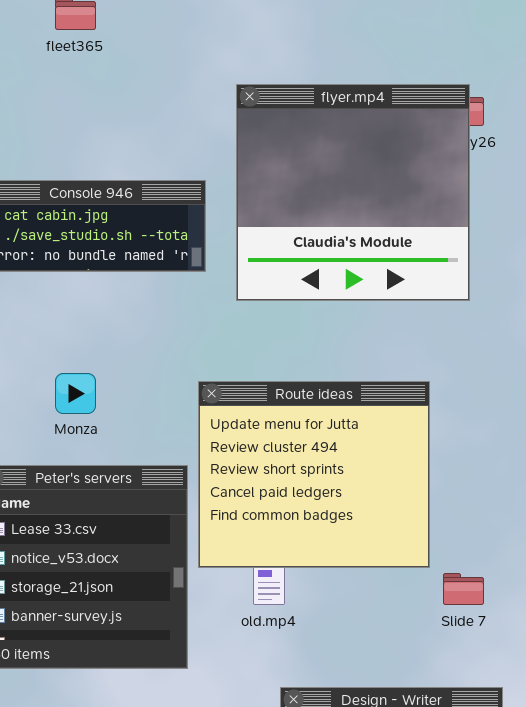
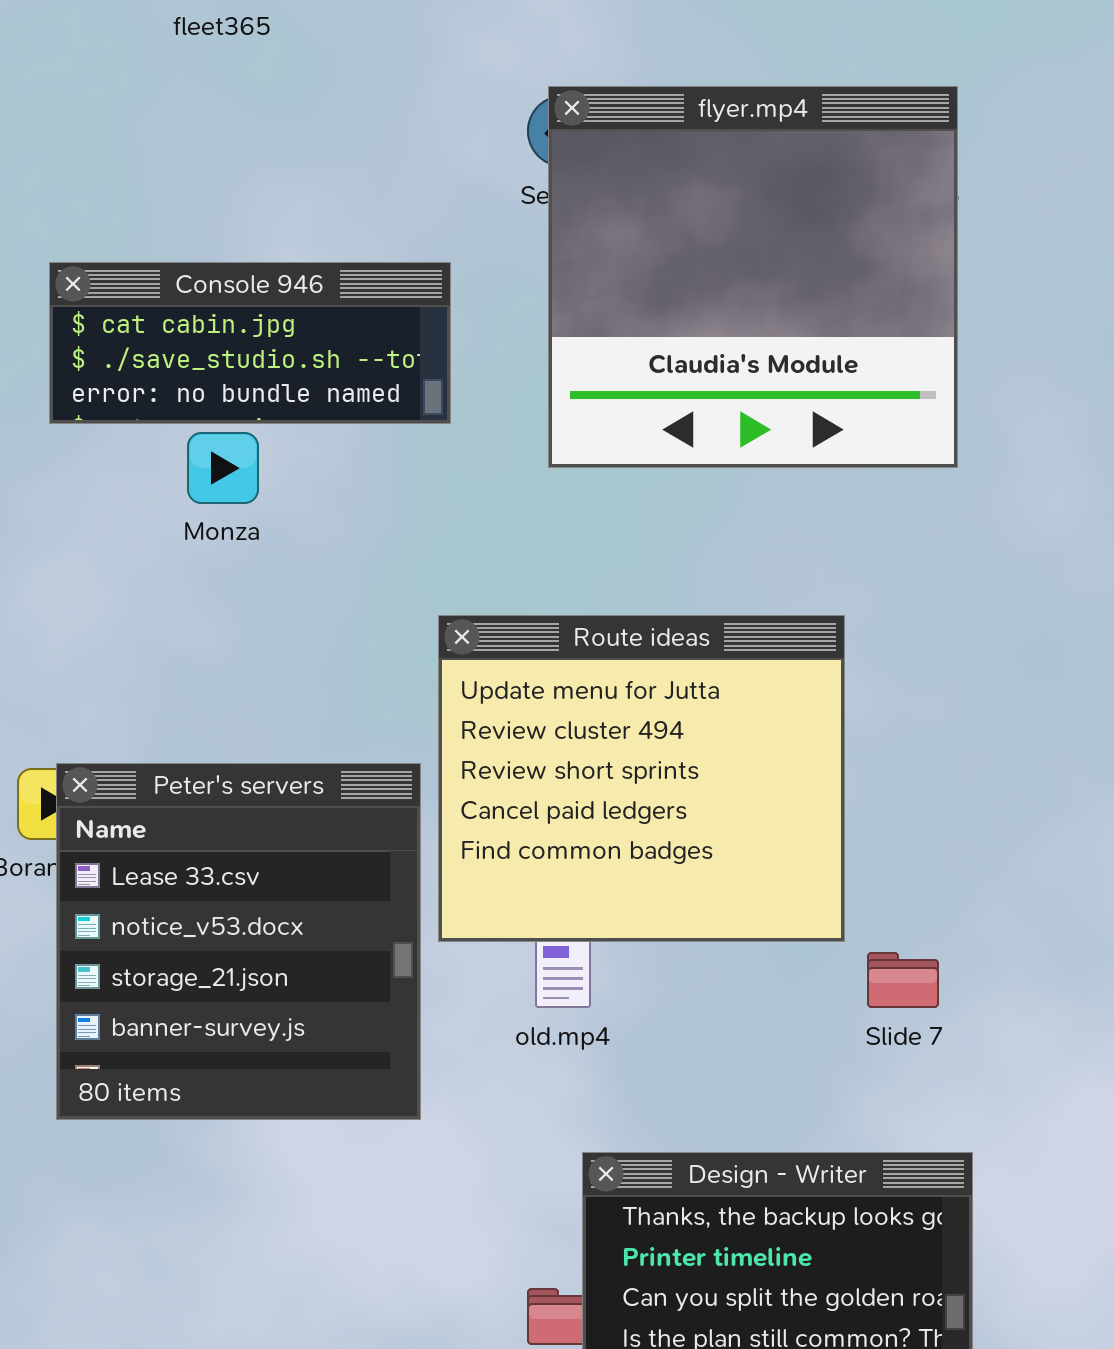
flyer.mp4: [236,84,470,301] -> [548,86,958,468], moved
Monza: [55,373,96,414] -> [187,432,259,504], moved

